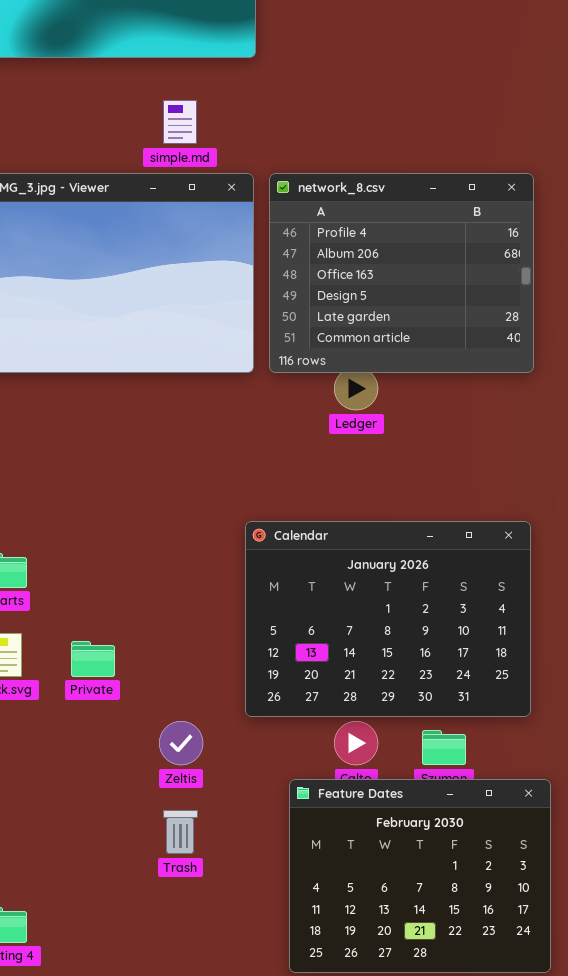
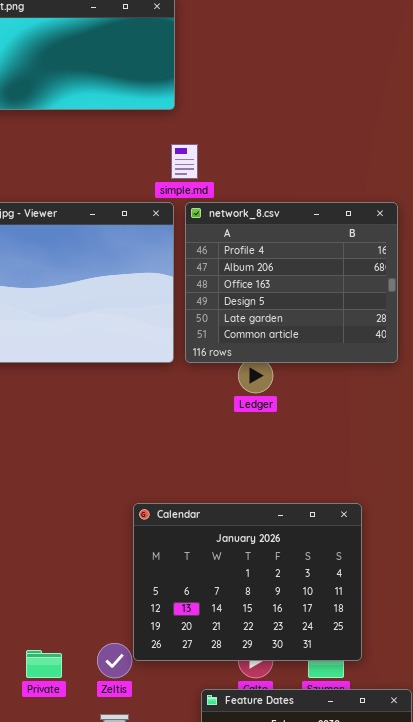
simple.md: [163,100,197,144] -> [171,144,198,179], moved
Calendar: [245,521,531,717] -> [133,503,362,661], moved
Private: [71,641,115,677] -> [26,650,62,678], moved

